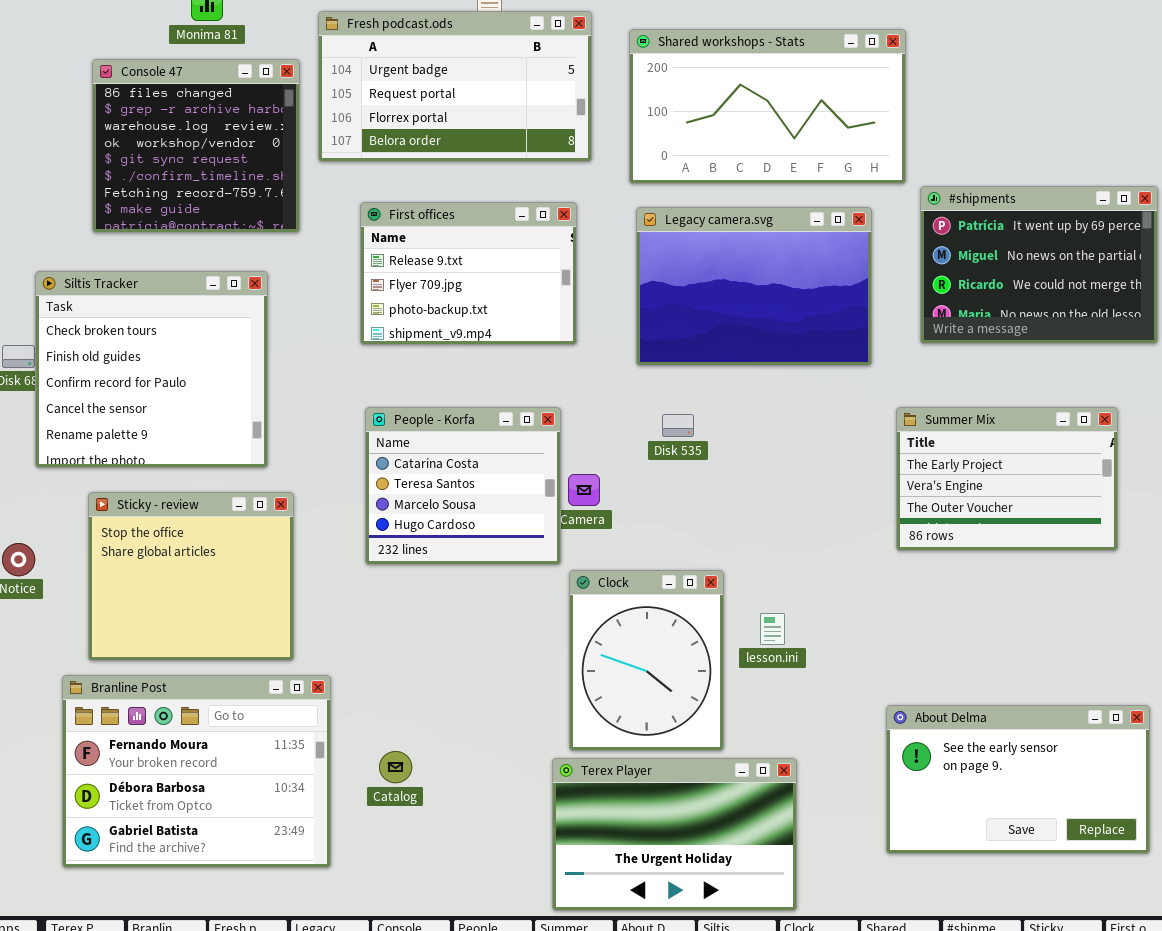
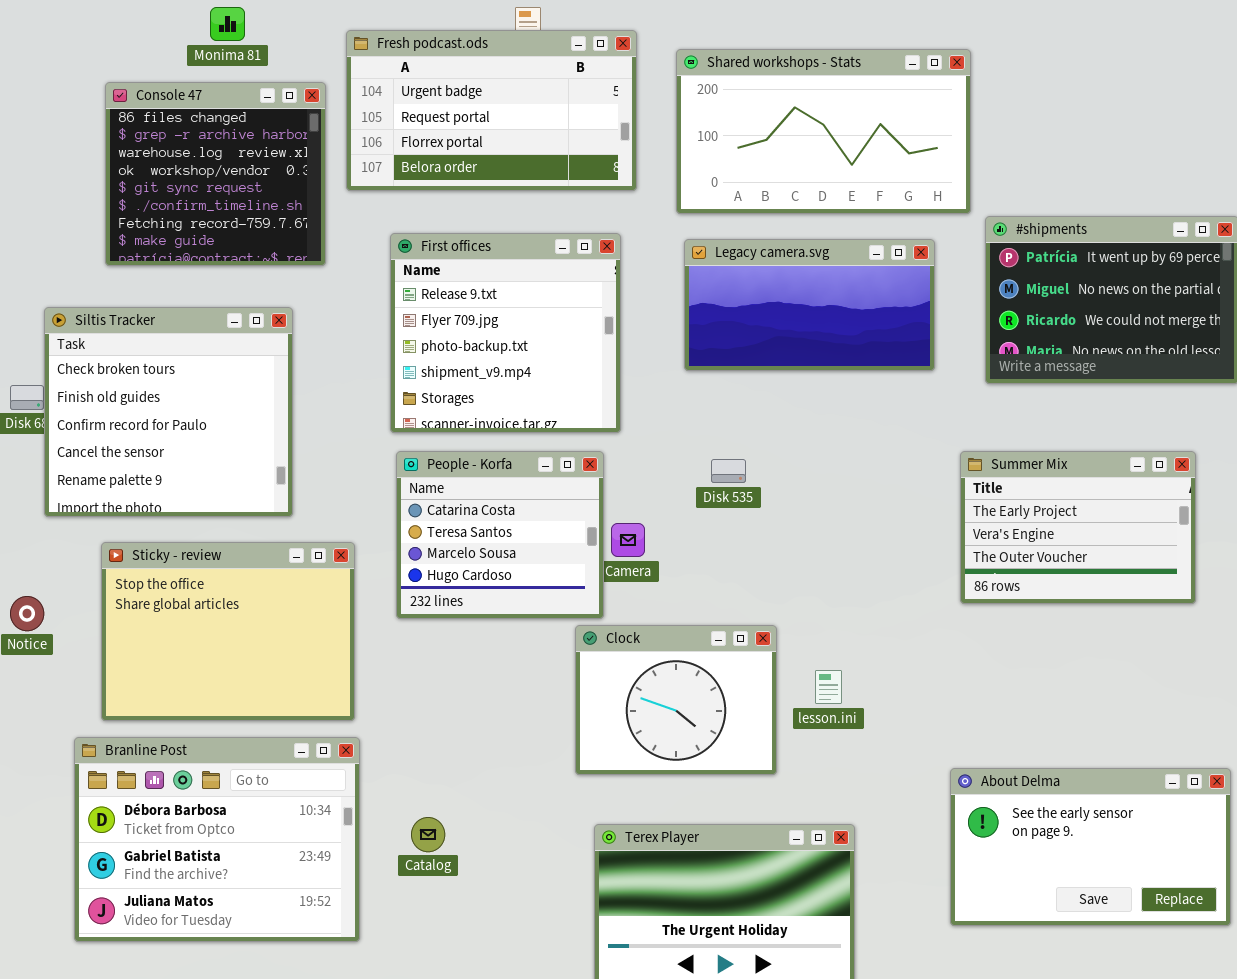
First offices: [360,202,577,345] -> [390,233,621,433], resized
Legacy camera.svg: [636,207,872,366] -> [684,239,935,371], resized
Sticky - review: [88,492,294,661] -> [101,542,355,721], resized
Clock: [569,570,724,751] -> [575,625,777,775], resized
Branline Post: [62,675,331,868] -> [74,737,360,942], scrolled down 1 row

